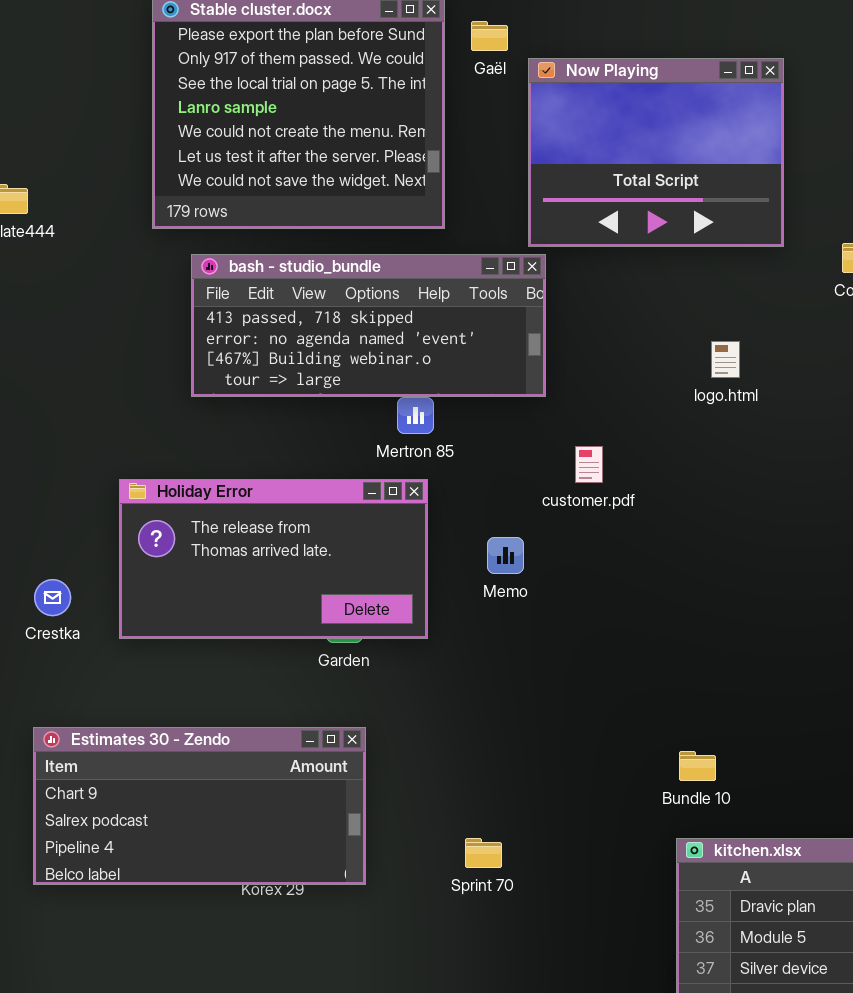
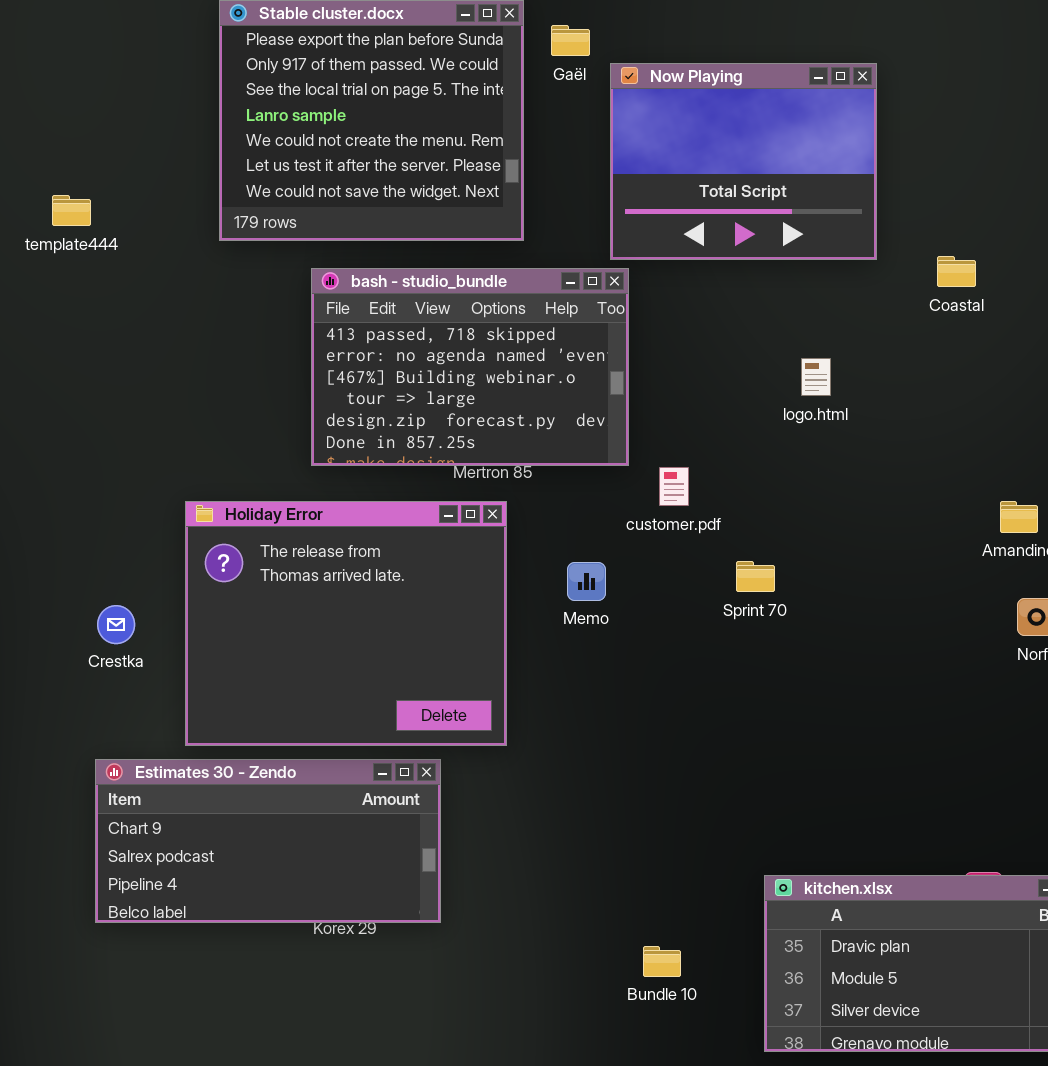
bash - studio_bundle: [191,254,546,397] -> [311,268,629,466], resized
Holiday Error: [119,479,428,639] -> [185,501,507,746], resized
Bundle 10: [679,751,716,781] -> [643,946,681,977], moved
Sprint 70: [465,838,502,868] -> [736,561,775,592], moved

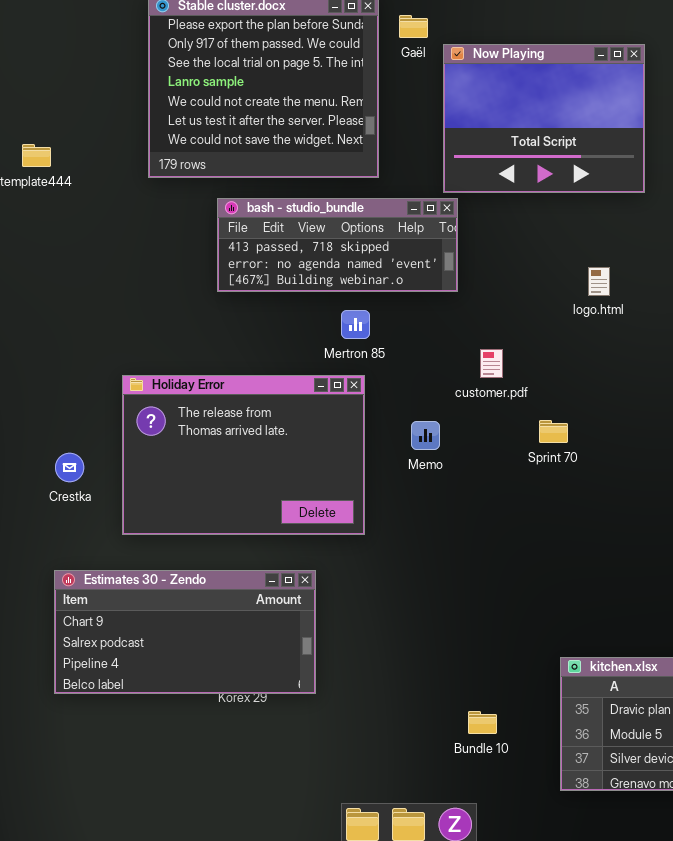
bash - studio_bundle: [311,268,629,466] -> [217,198,458,292], resized
Holiday Error: [185,501,507,746] -> [122,375,365,535], resized

